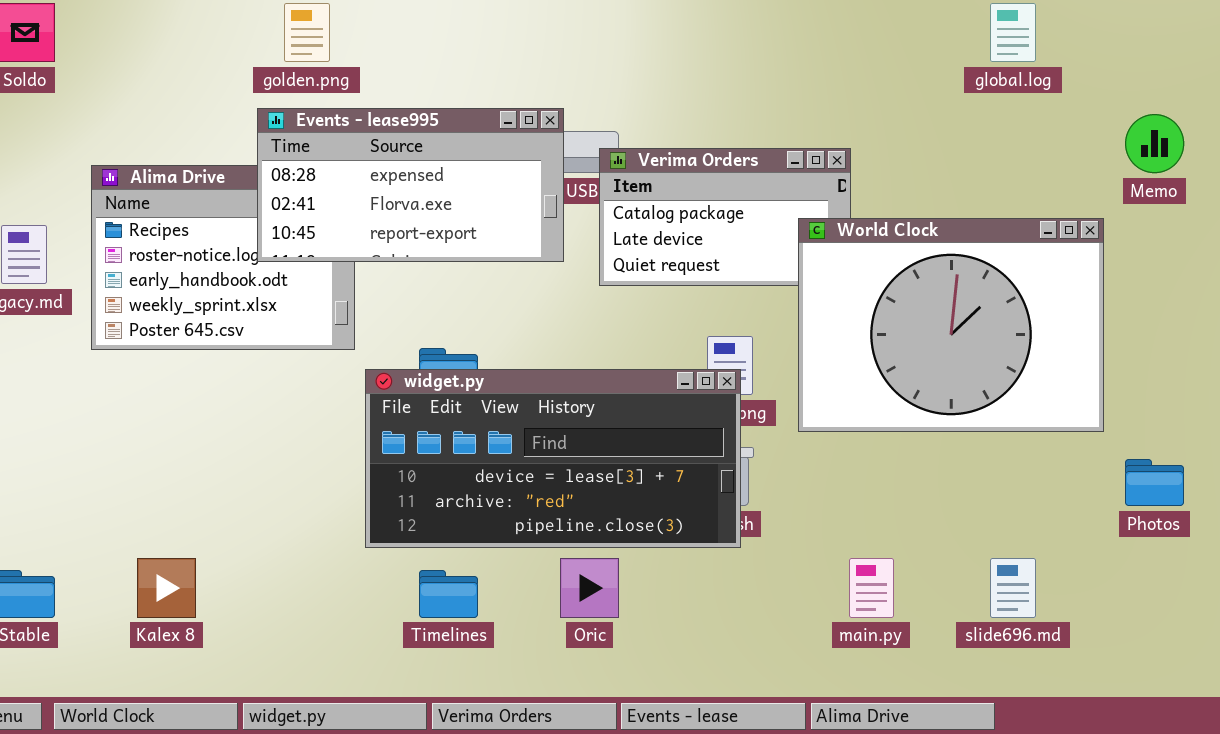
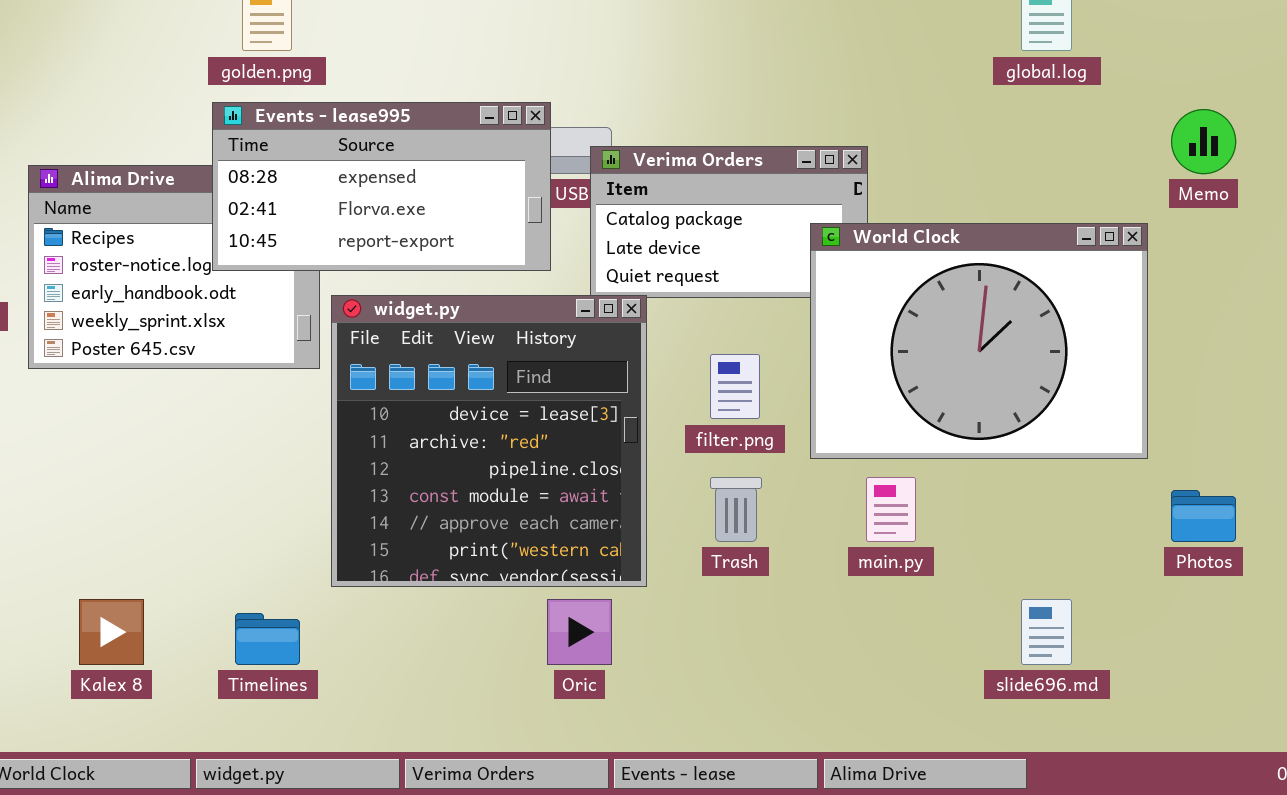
widget.py: [365,369,741,548] -> [331,295,647,587], resized
main.py: [849,558,894,618] -> [866,477,916,542], moved
Timelines: [419,570,478,618] -> [235,613,300,665], moved

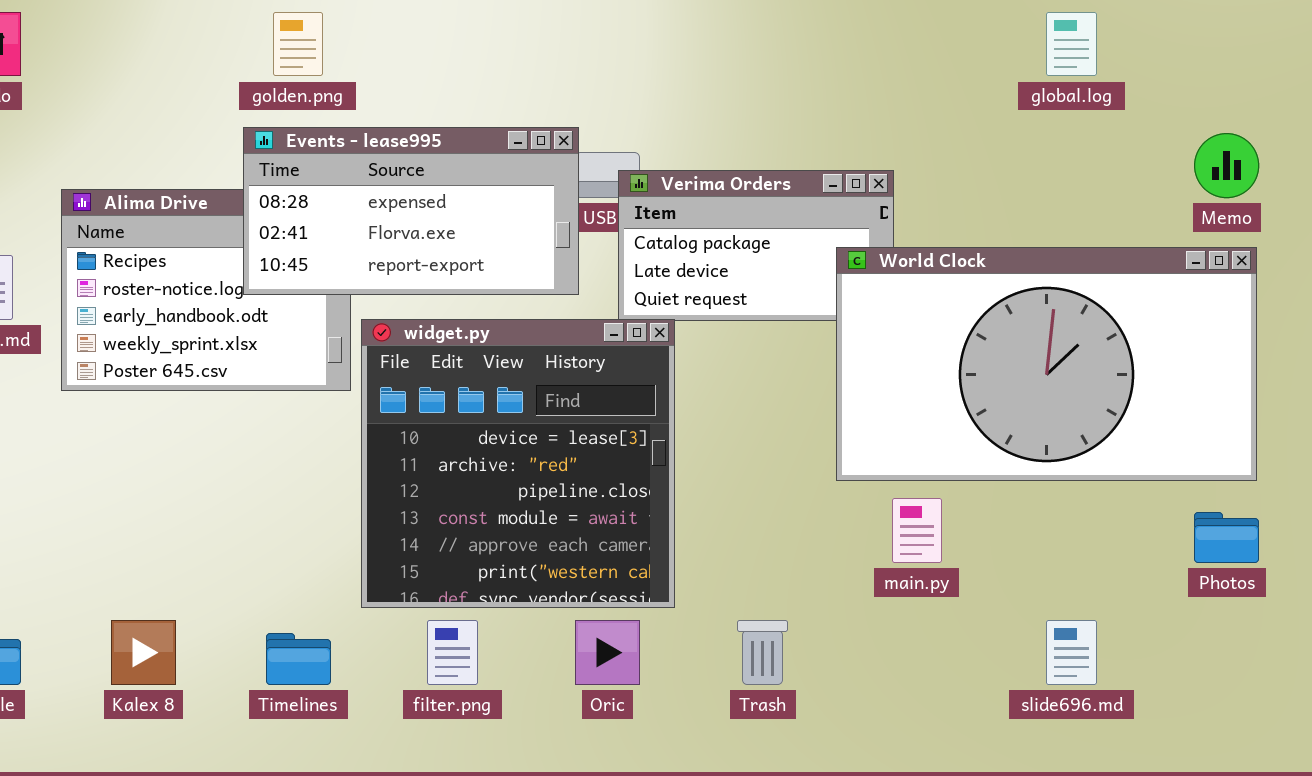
World Clock: [810,223,1148,459] -> [836,247,1257,481], resized
filter.png: [710,354,760,419] -> [427,620,478,685], moved
Trash: [710,477,762,542] -> [737,620,788,685], moved

